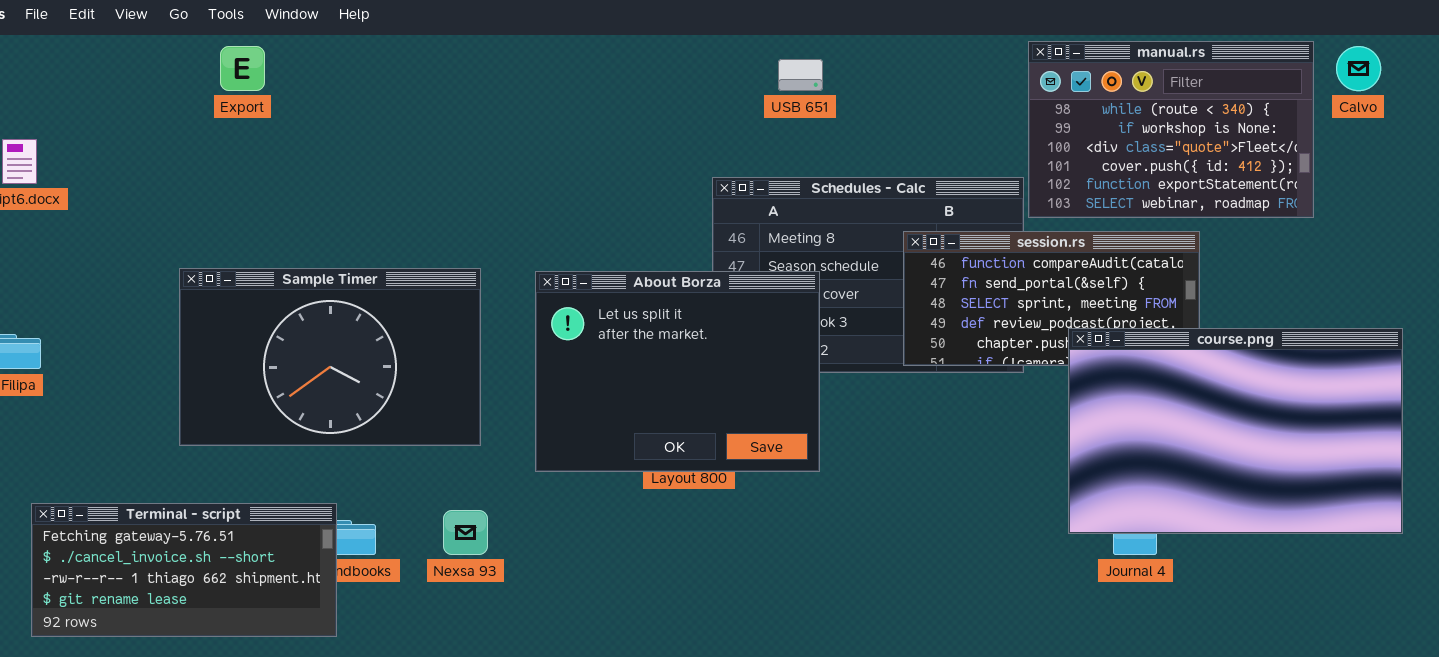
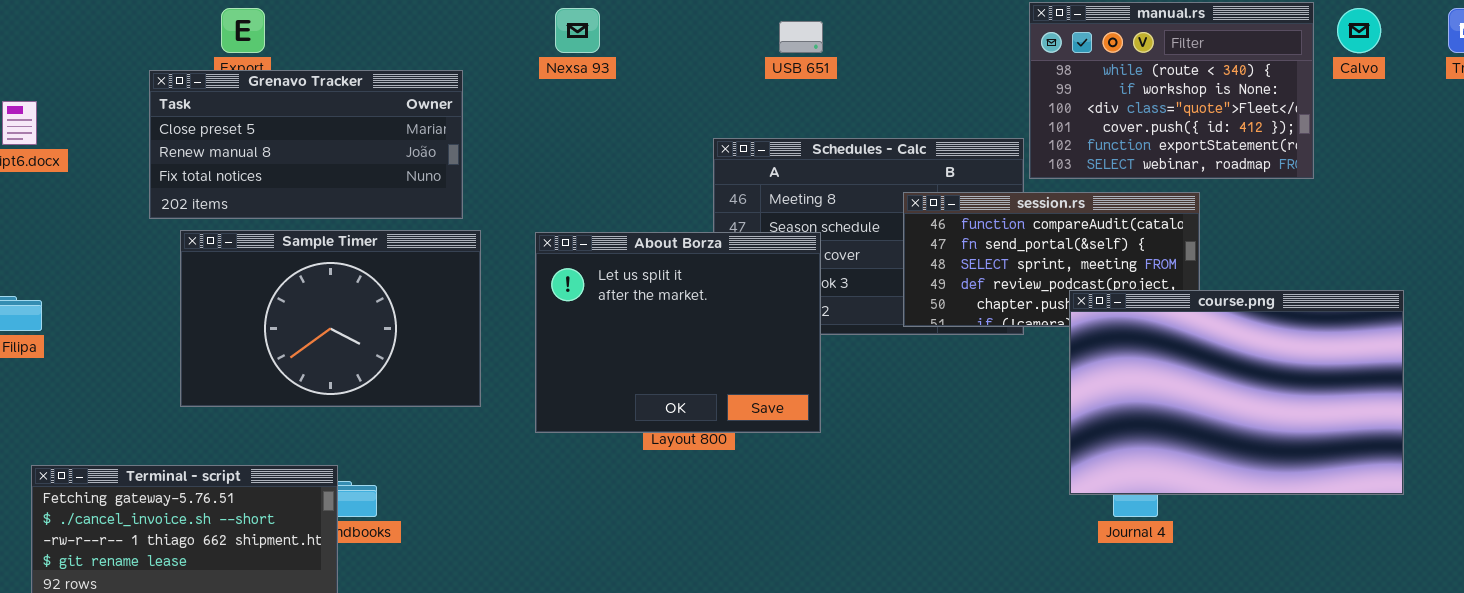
Grenavo Tracker: none -> [149,70,463,219], opened
Nexsa 93: [443,510,488,555] -> [555,8,600,53], moved

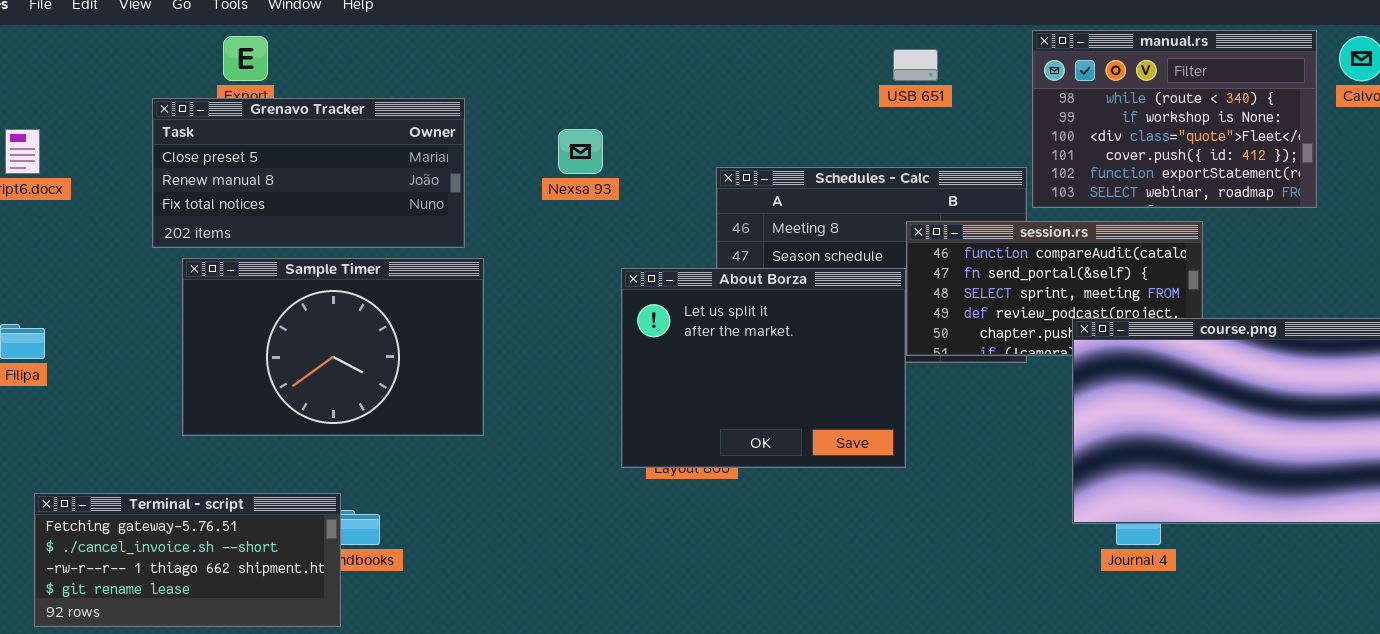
Nexsa 93: [555,8,600,53] -> [558,129,603,174], moved
USB 651: [779,21,823,53] -> [893,49,938,81], moved
About Borza: [535,232,821,433] -> [621,268,906,468], moved

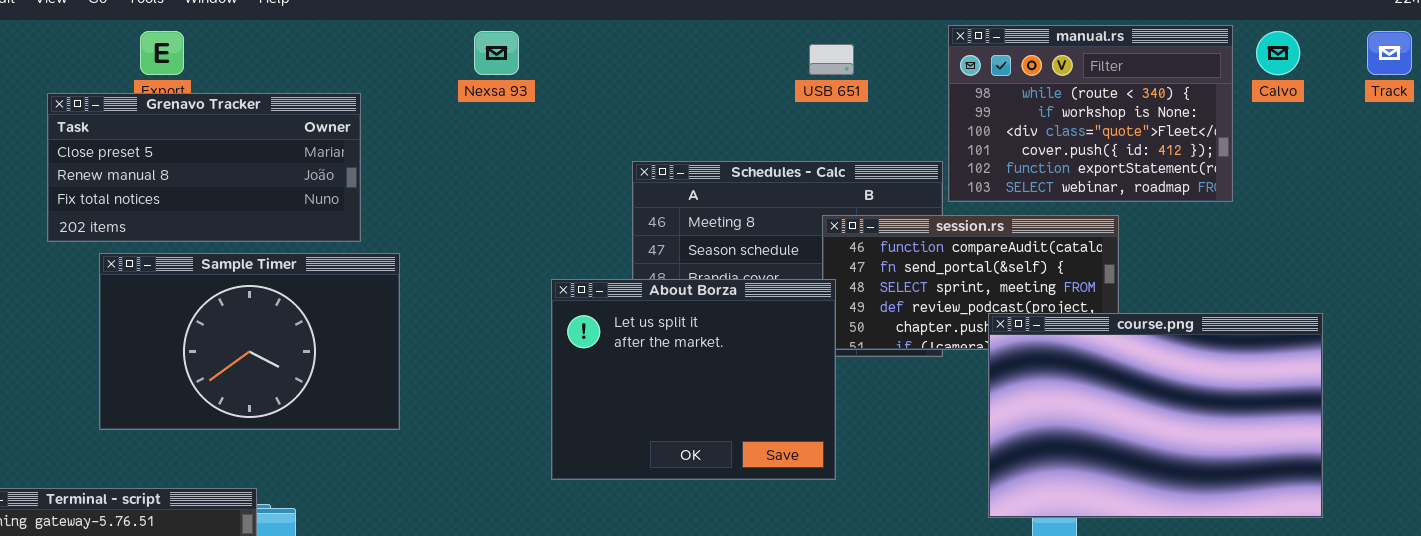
Grenavo Tracker: [152,98,465,248] -> [47,93,361,242], moved
Nexsa 93: [558,129,603,174] -> [474,31,519,75], moved
About Borza: [621,268,906,468] -> [551,279,836,480], moved

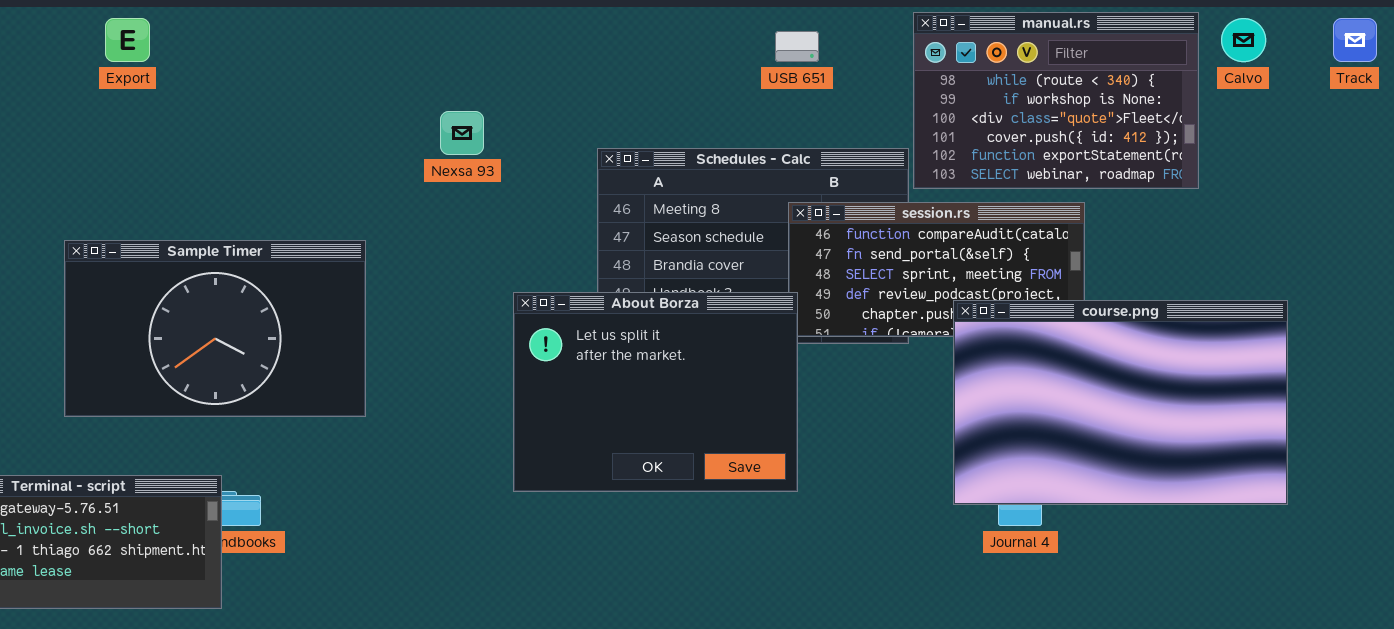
Nexsa 93: [474,31,519,75] -> [440,111,484,155], moved
Grenavo Tracker: [47,93,361,242] -> none, closed
About Borza: [551,279,836,480] -> [513,292,798,492], moved

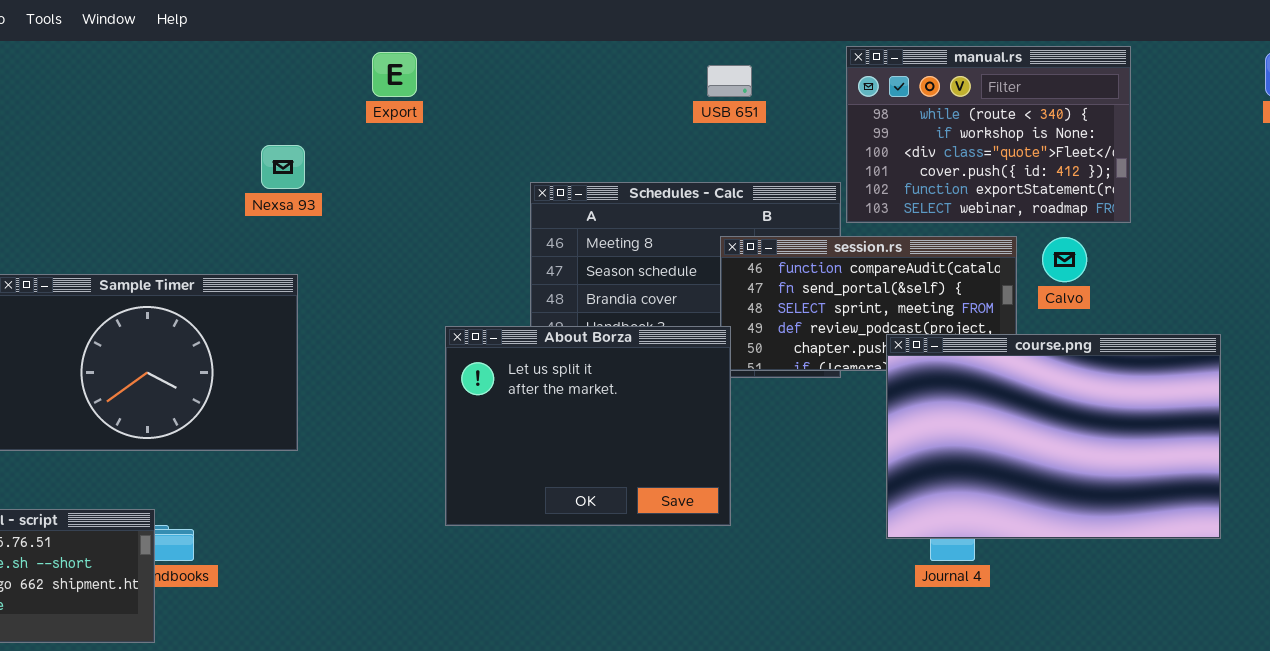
Export: [105,18,150,62] -> [372,52,417,97], moved
Calvo: [1221,18,1266,62] -> [1042,237,1087,282], moved
Nexsa 93: [440,111,484,155] -> [261,145,305,189], moved

